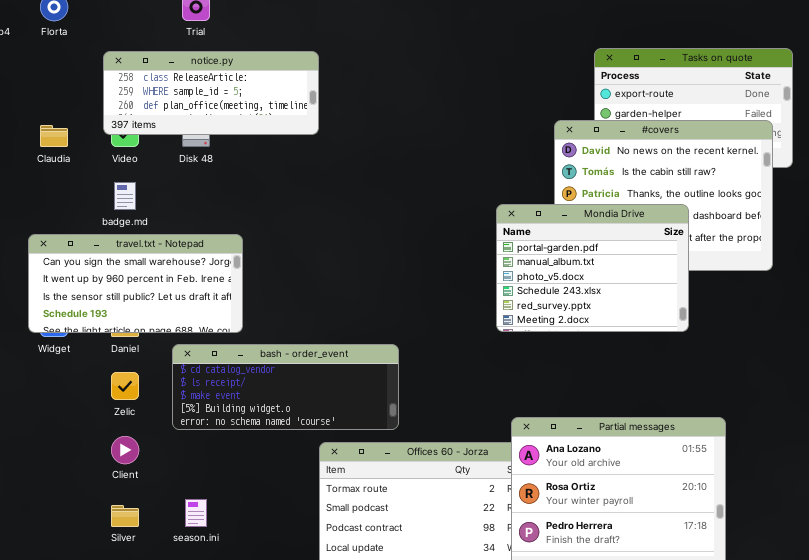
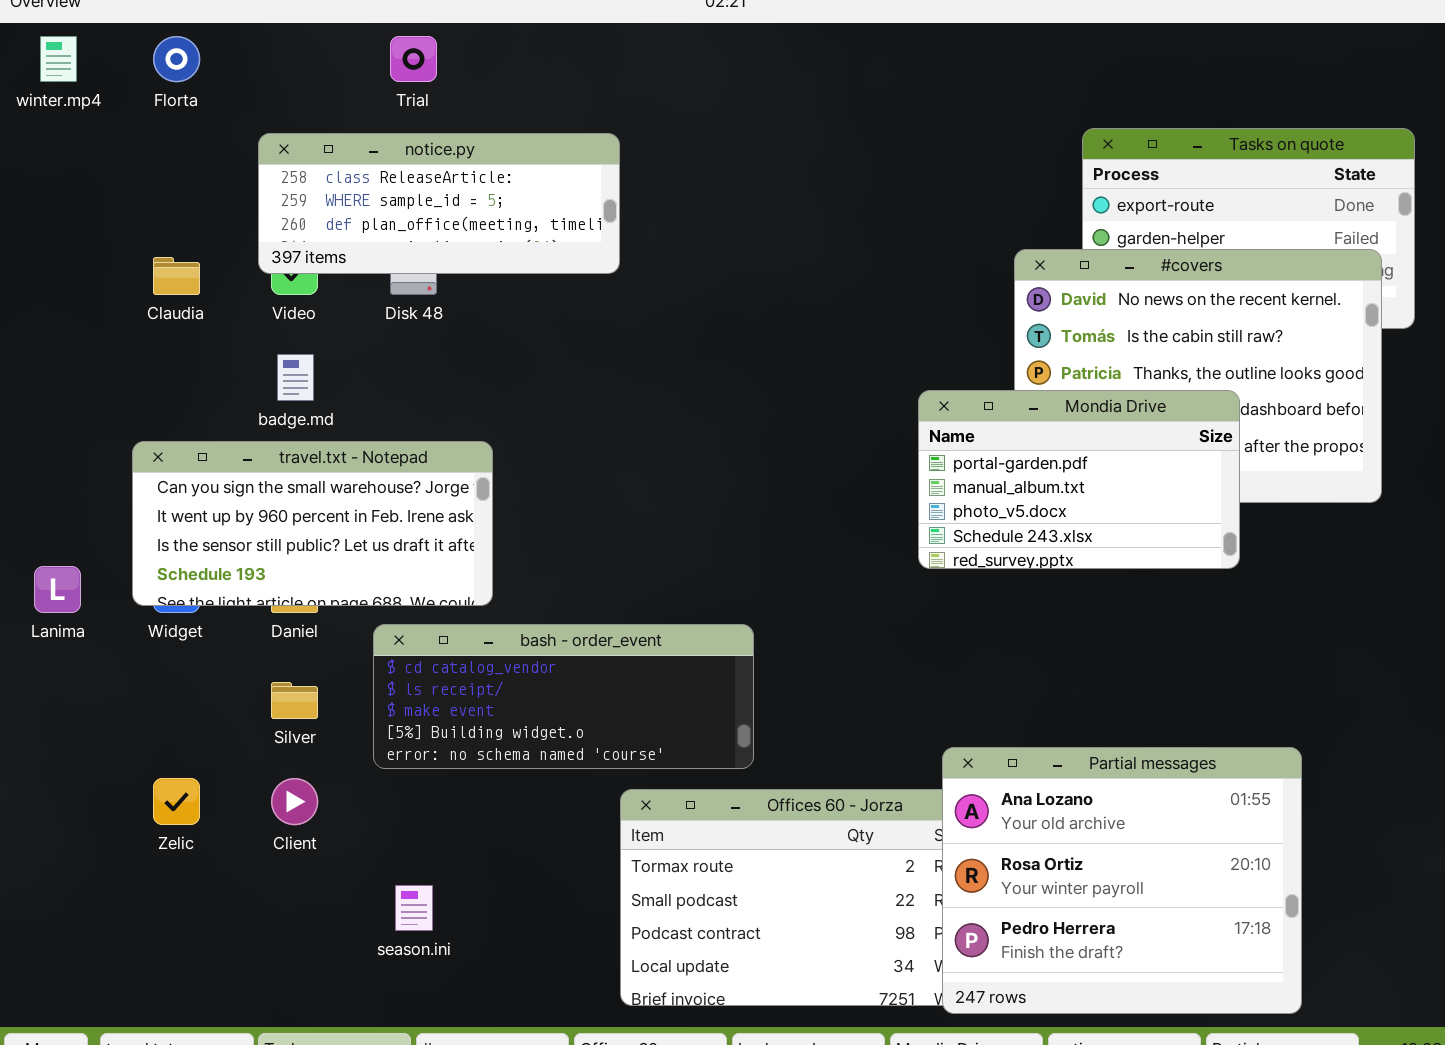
Mondia Drive: [496,204,689,332] -> [918,390,1240,569], resized
Zelic: [111,372,139,400] -> [153,778,200,825], moved
Silver: [111,505,139,527] -> [271,682,318,719], moved

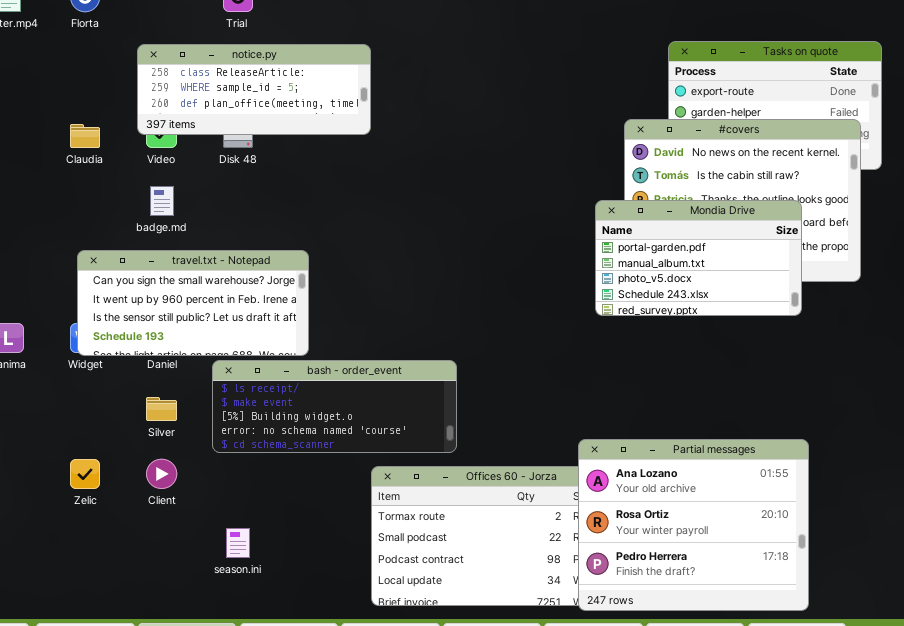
Mondia Drive: [918,390,1240,569] -> [595,200,802,316], moved
travel.txt - Notepad: [132,441,493,606] -> [77,250,309,356], moved
bash - order_event: [373,624,754,769] -> [212,360,457,453], scrolled down 1 row

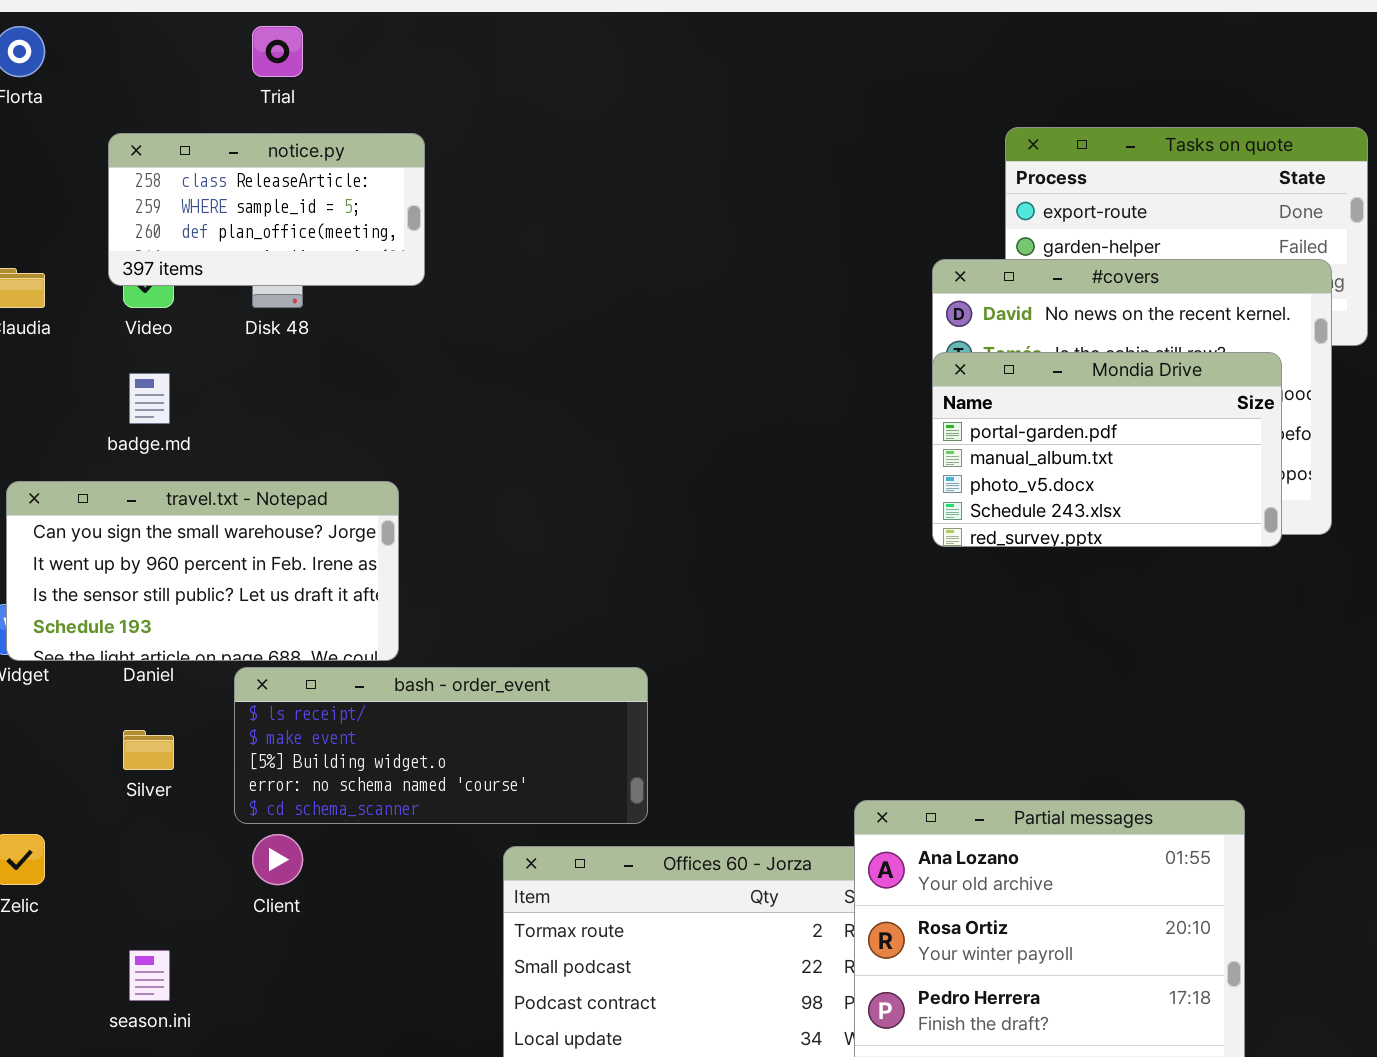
notice.py: [137,44,371,135] -> [108,133,425,286], resized
Mondia Drive: [595,200,802,316] -> [932,352,1282,547], moved
Client: [146,459,177,489] -> [252,834,303,885], moved
season.ini: [226,528,250,558] -> [129,950,170,1001], moved

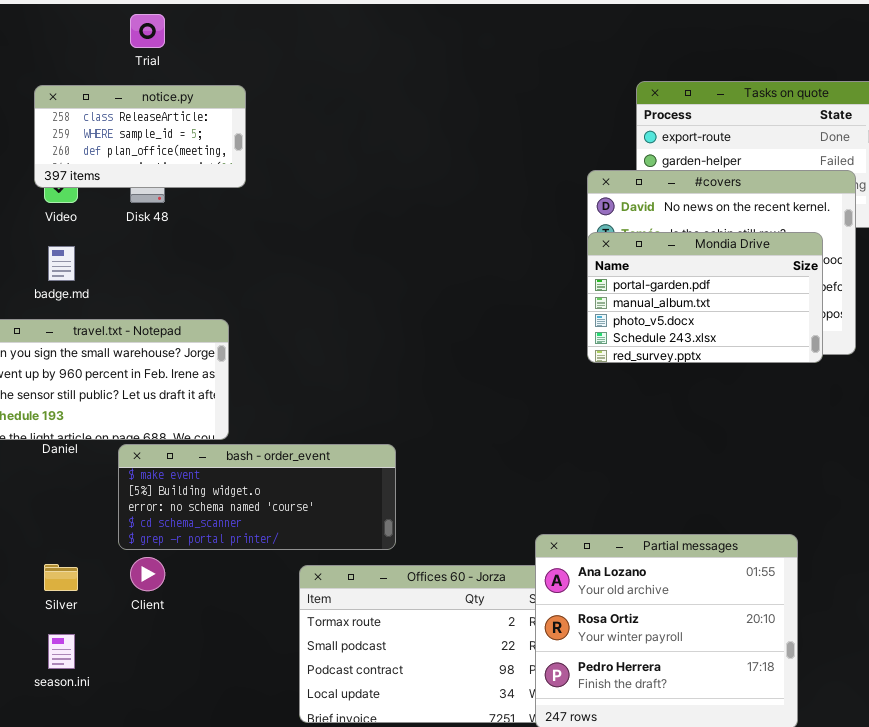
bash - order_event: [234,667,648,824] -> [118,444,396,550], scrolled down 1 row
Silver: [123,730,174,770] -> [44,564,78,591], moved

